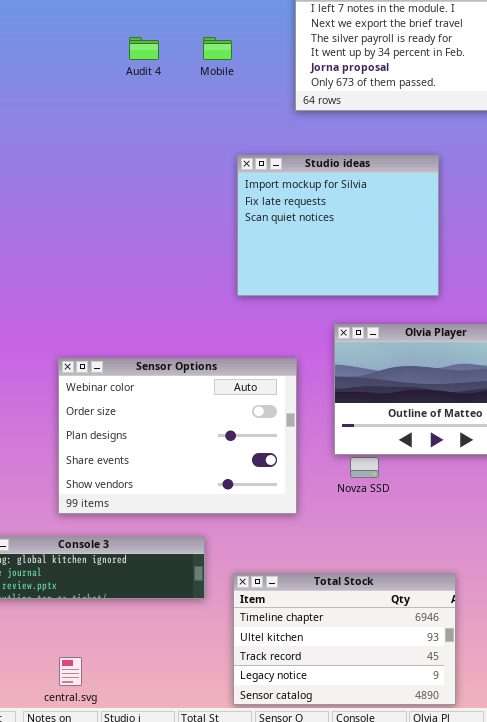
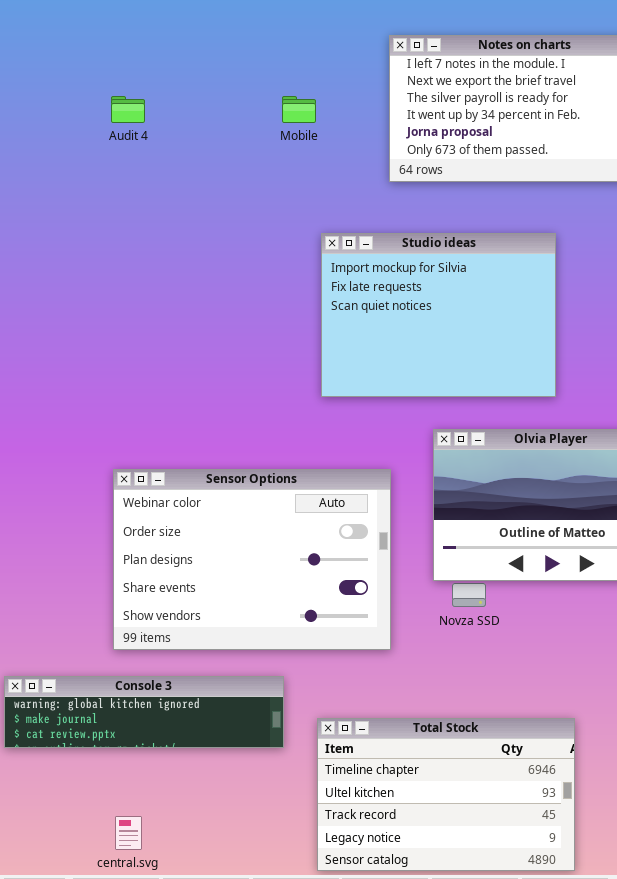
Audit 4: [129,37,159,60] -> [111,96,145,123], moved

